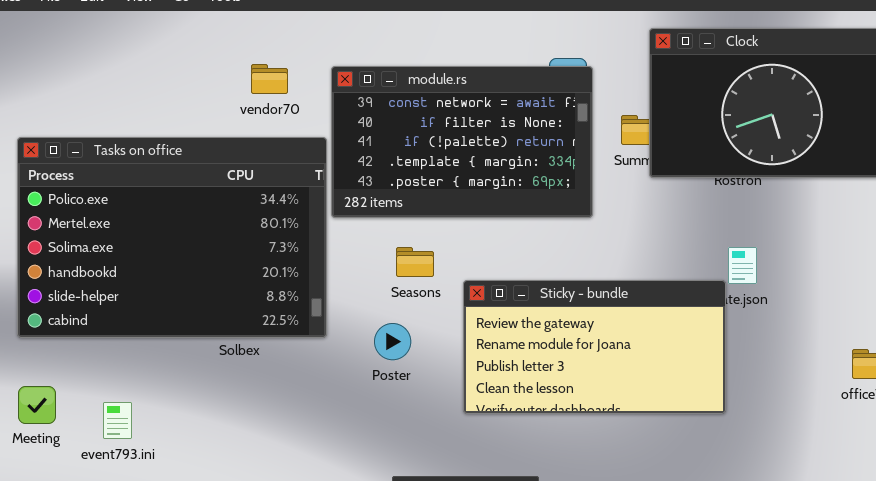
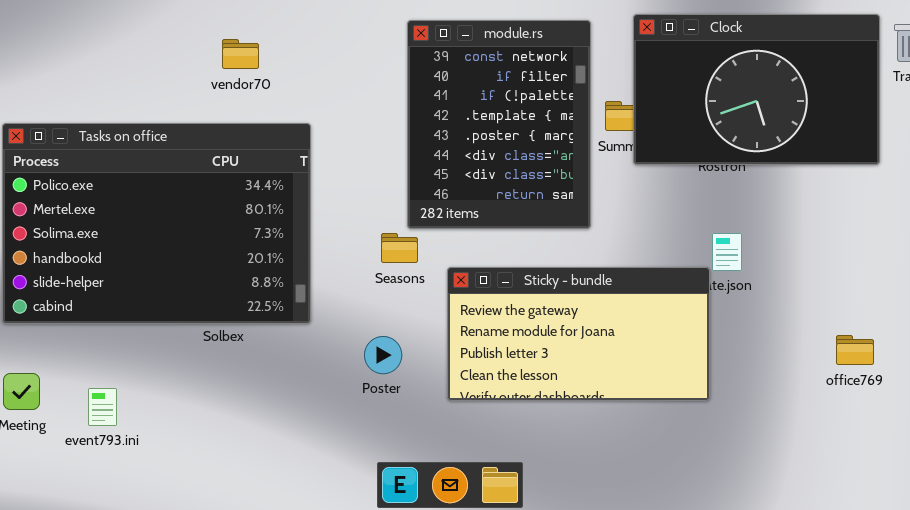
vendor70: [251,64,288,94] -> [222,39,259,69], moved
module.rs: [331,66,593,218] -> [407,20,591,229], moved, resized
Poster: [374,323,411,360] -> [364,336,402,374], moved

